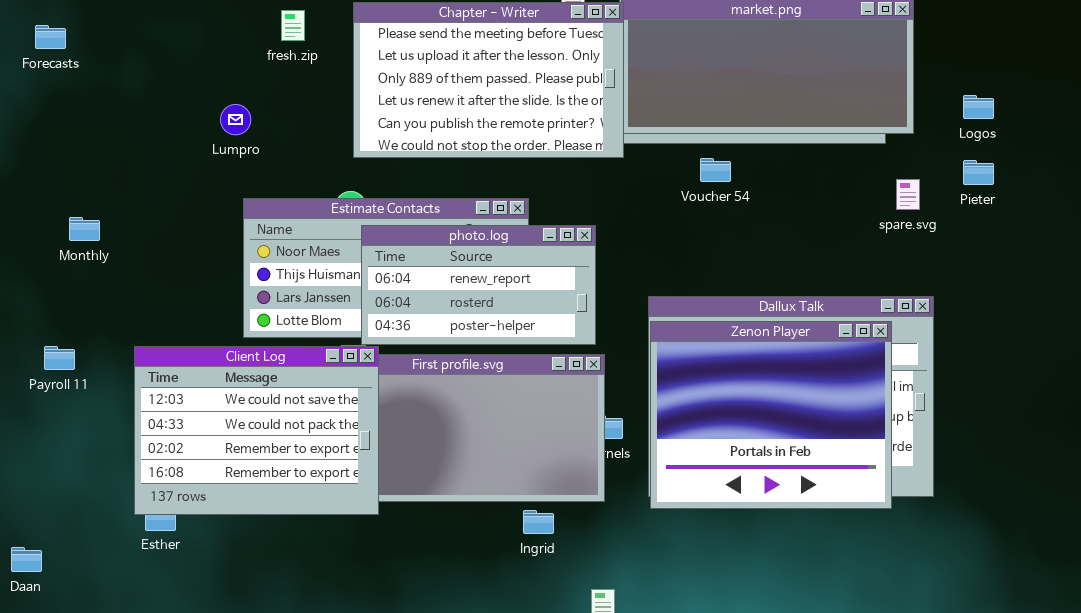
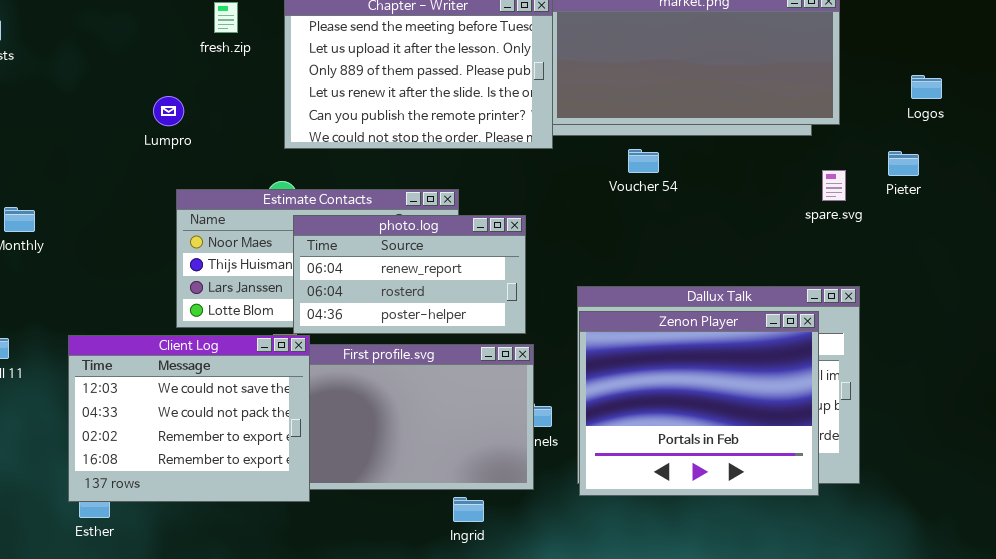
Logos: [963,95,994,119] -> [911,75,942,99], moved

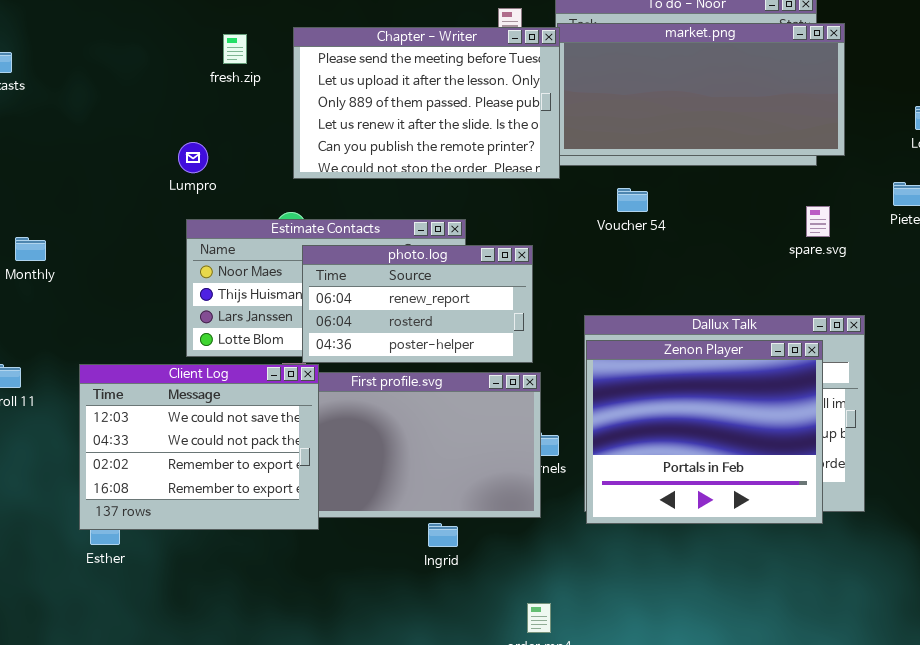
Lumpro: [153,96,184,126] -> [178,142,208,173], moved
Voucher 54: [628,149,659,173] -> [617,188,648,212], moved
spare.svg: [822,170,846,201] -> [806,206,830,237], moved
Ingrid: [453,497,484,522] -> [428,523,458,547], moved

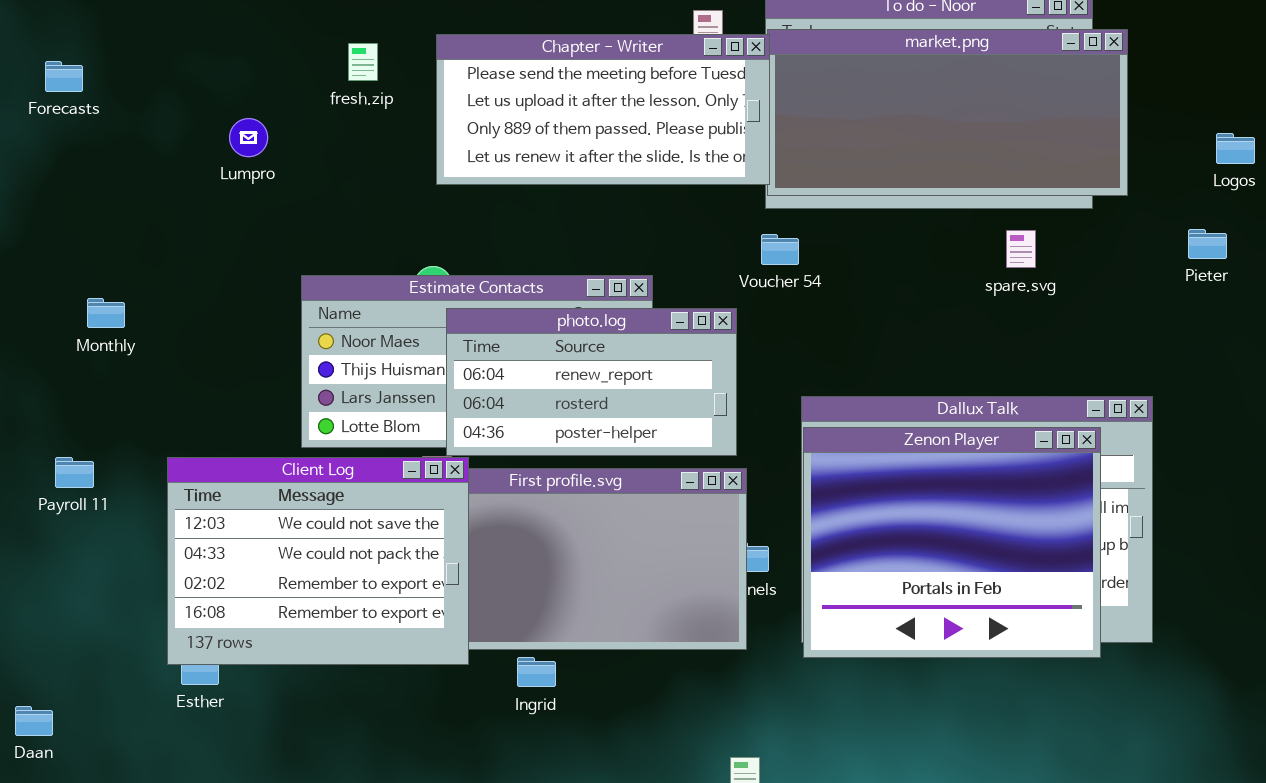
Chapter - Writer: [293,27,560,179] -> [436,34,770,185], resized
Lumpro: [178,142,208,173] -> [229,118,268,157], moved
Voucher 54: [617,188,648,212] -> [761,234,799,265], moved
spare.svg: [806,206,830,237] -> [1006,230,1036,268], moved
Ingrid: [428,523,458,547] -> [517,657,556,687], moved

